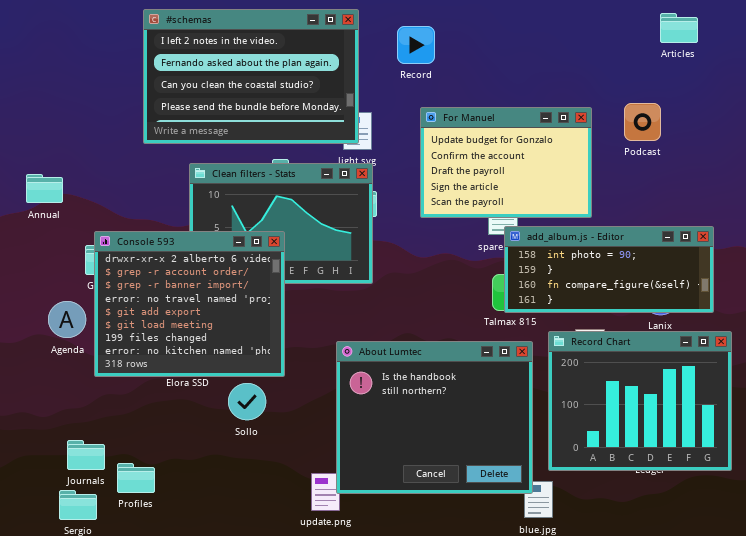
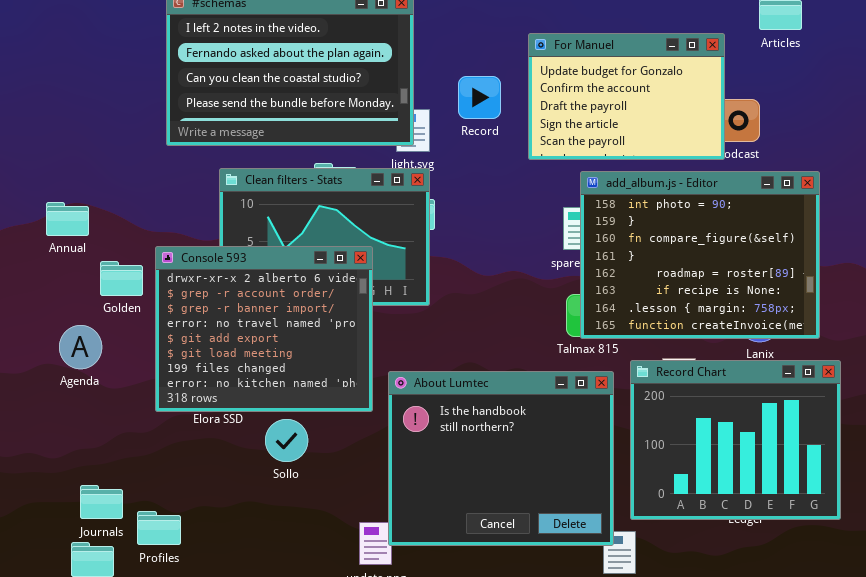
Record: [397,26,435,64] -> [458,76,501,119], moved
For Manuel: [420,107,592,218] -> [528,33,725,160], moved
Annual: [26,174,63,203] -> [46,202,89,236], moved
add_album.js - Editor: [504,226,714,313] -> [580,171,820,339], resized
Console 593: [94,231,285,377] -> [155,246,373,412], moved

